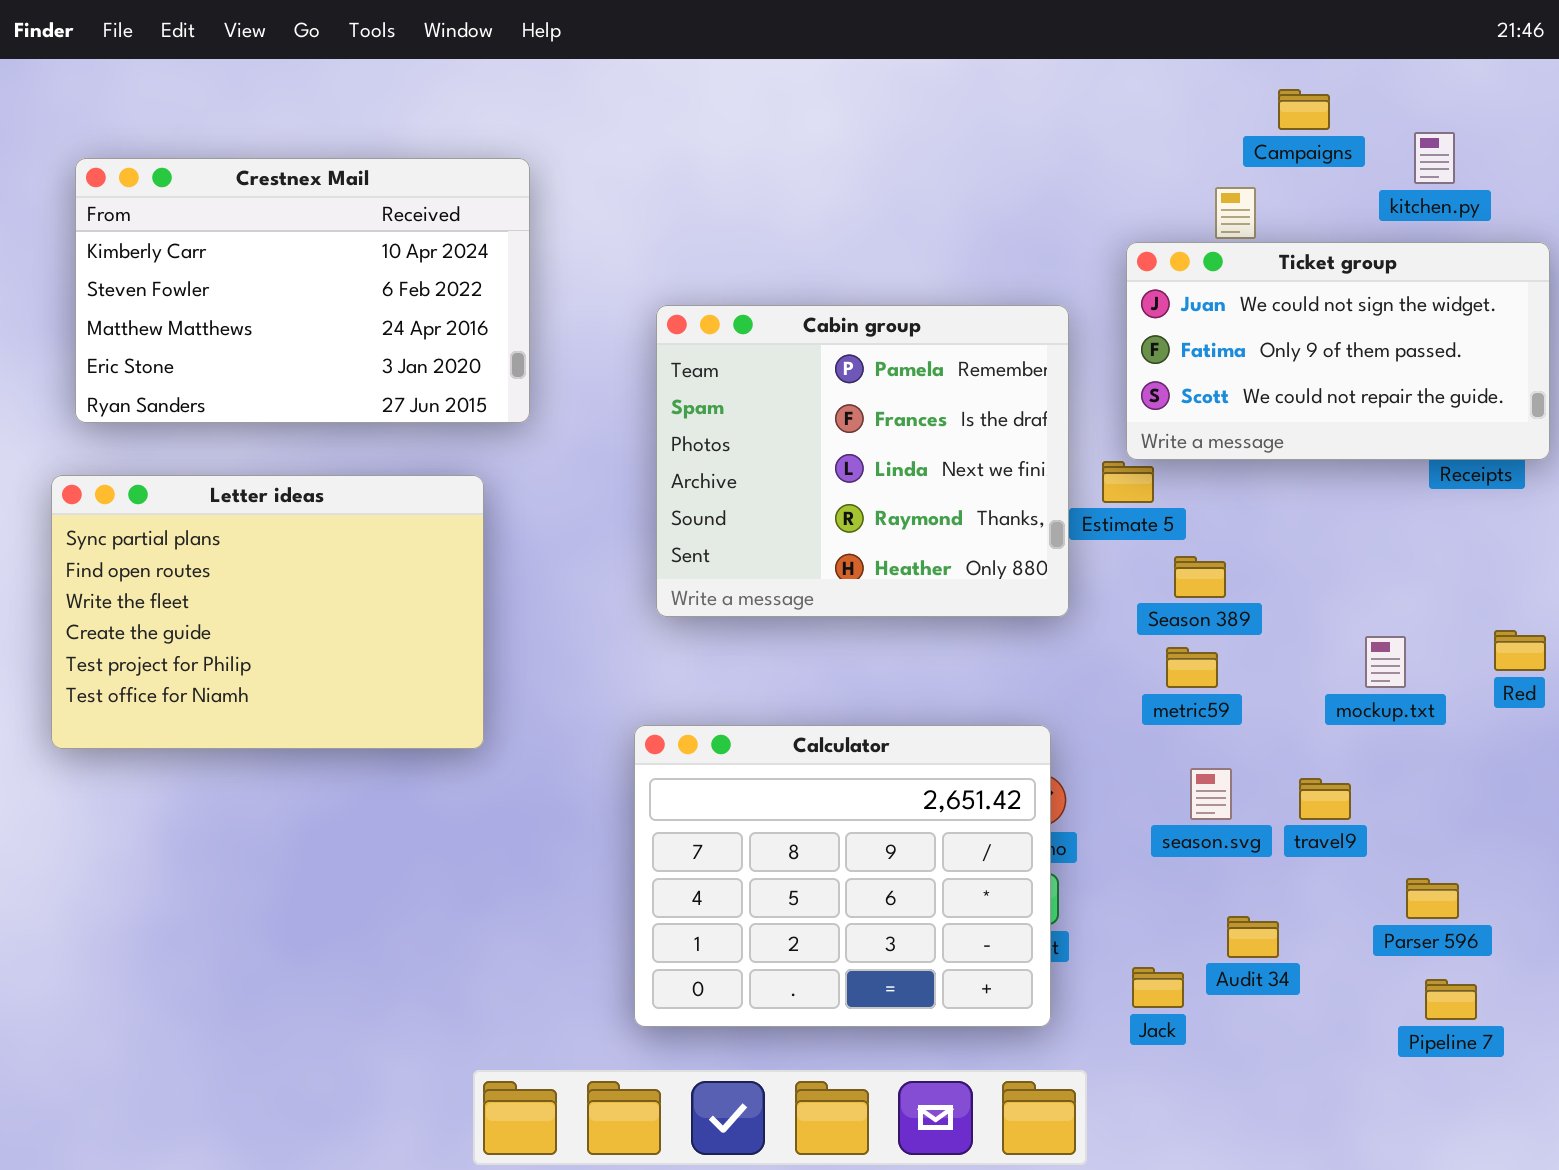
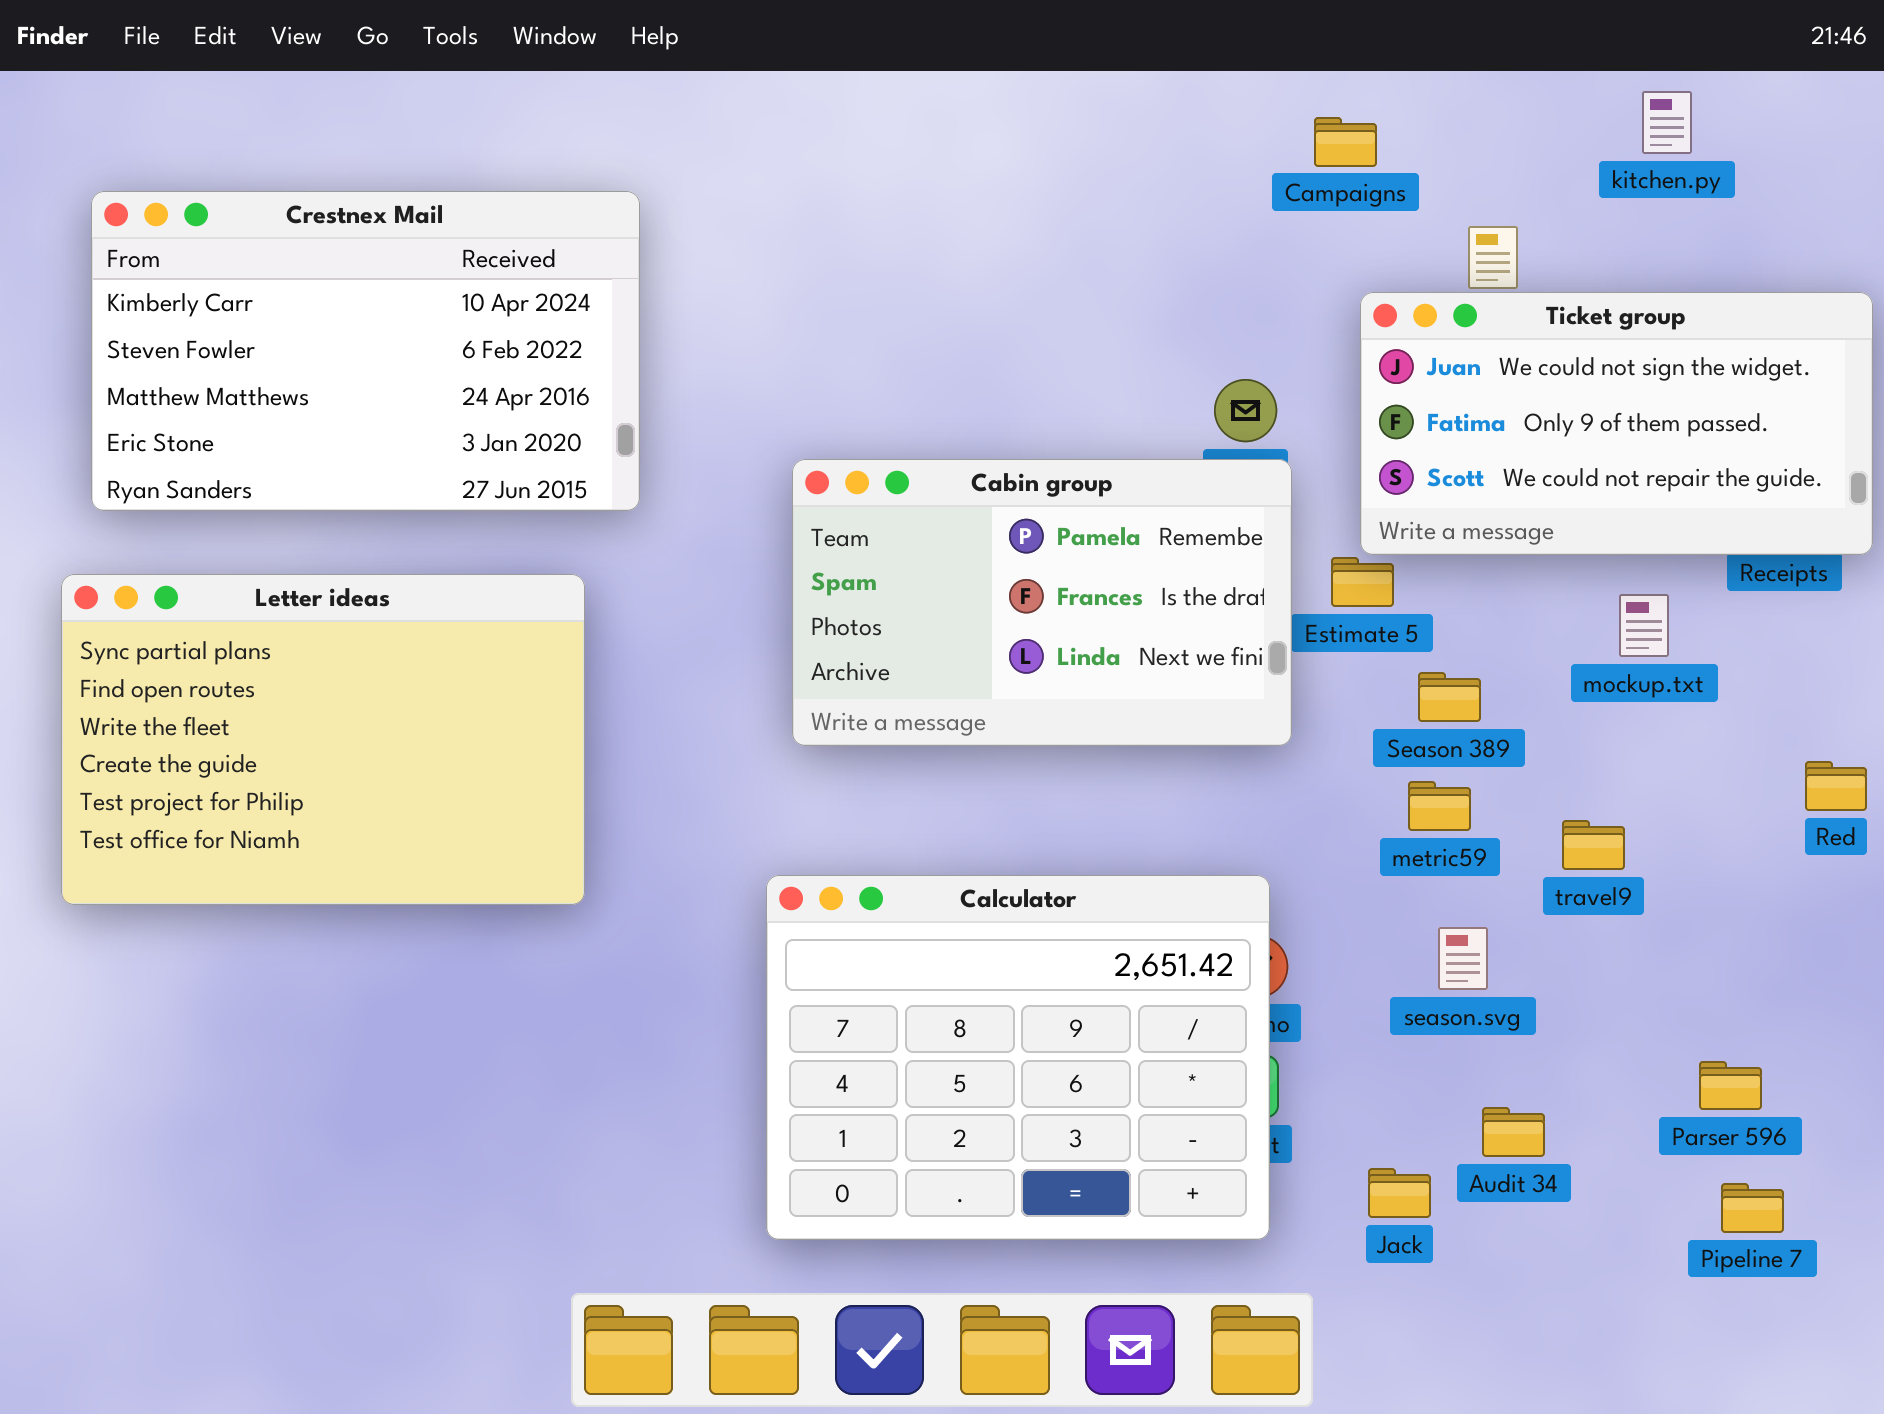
Campaigns: [1278,89,1330,130] -> [1314,117,1377,167], moved
kitchen.py: [1414,132,1455,184] -> [1642,91,1692,154], moved
Cabin group: [656,305,1069,617] -> [792,459,1292,746], resized
mockup.txt: [1365,636,1406,688] -> [1619,594,1669,657], moved
travel9: [1299,778,1351,820] -> [1562,820,1625,870], moved

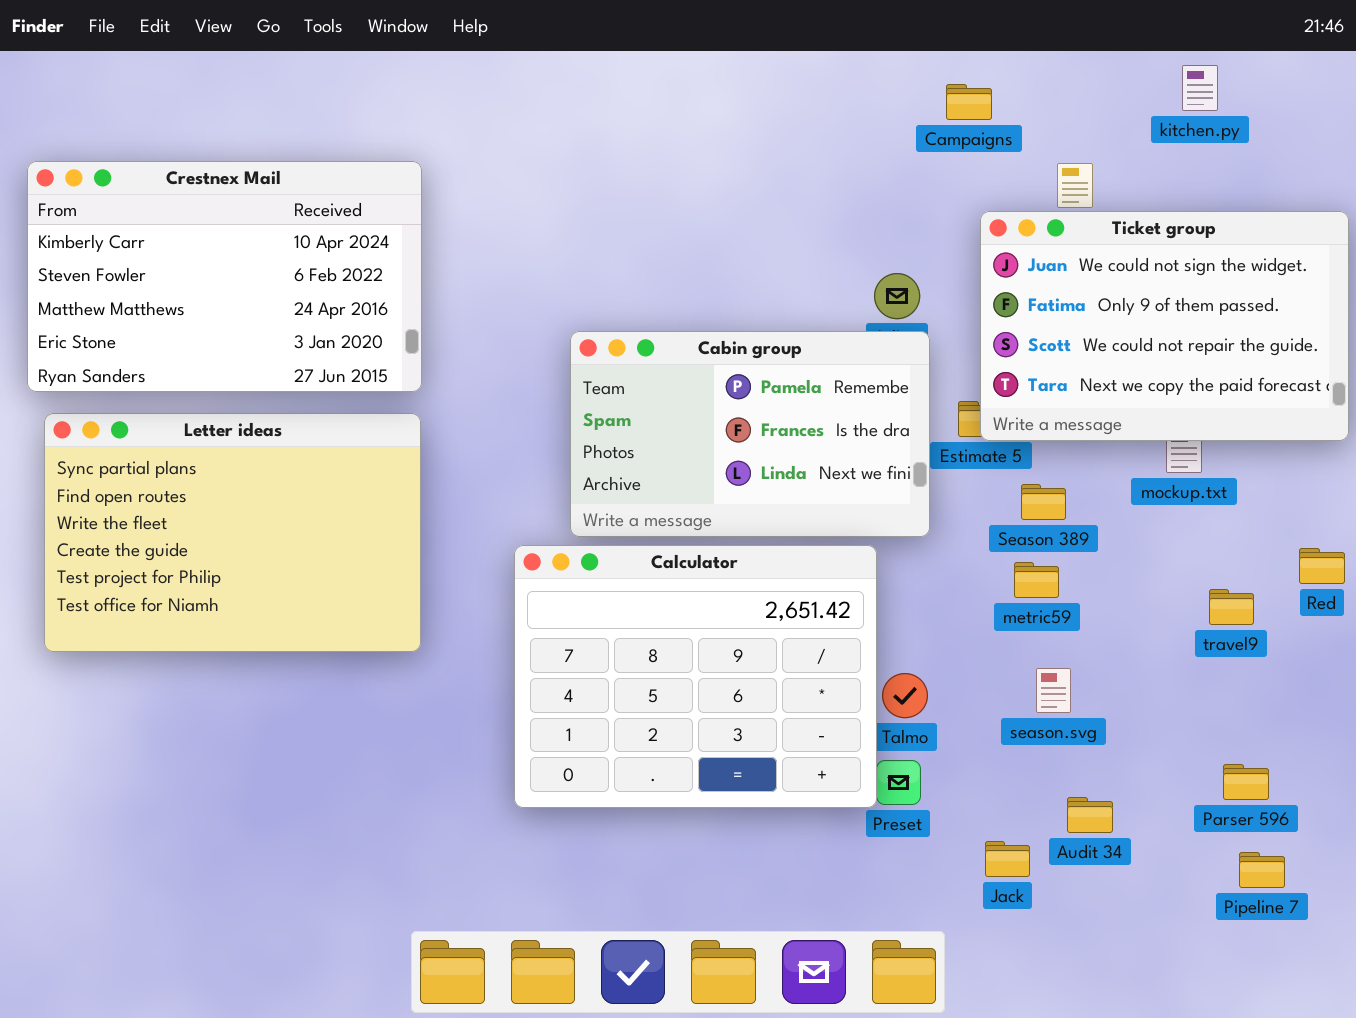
Crestnex Mail: [91,191,640,511] -> [27,161,422,392], moved
Ticket group: [1360,292,1873,555] -> [980,211,1349,441], resized
travel9: [1562,820,1625,870] -> [1209,589,1254,625], moved
Calculator: [766,875,1270,1240] -> [514,545,877,808], moved

